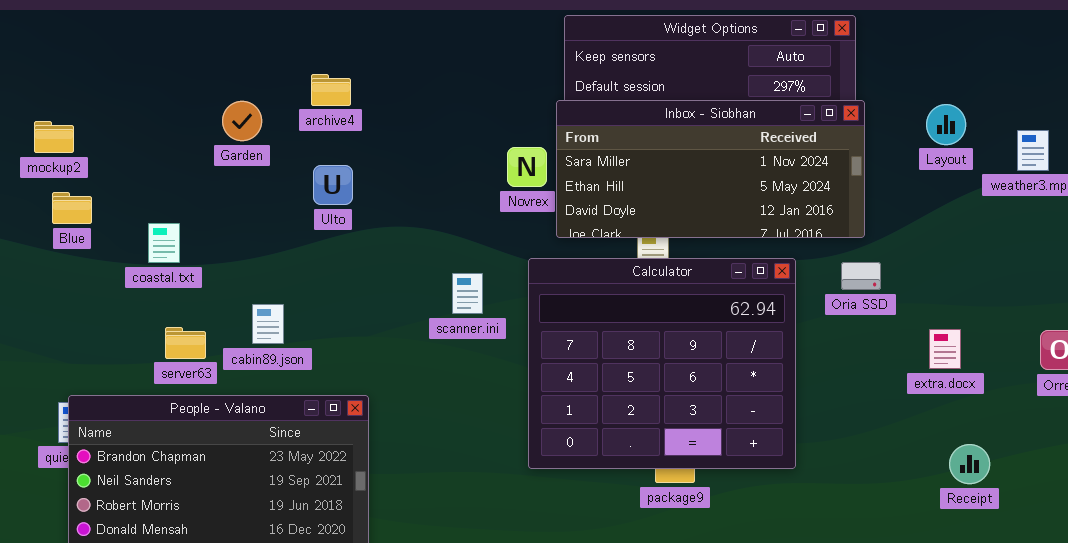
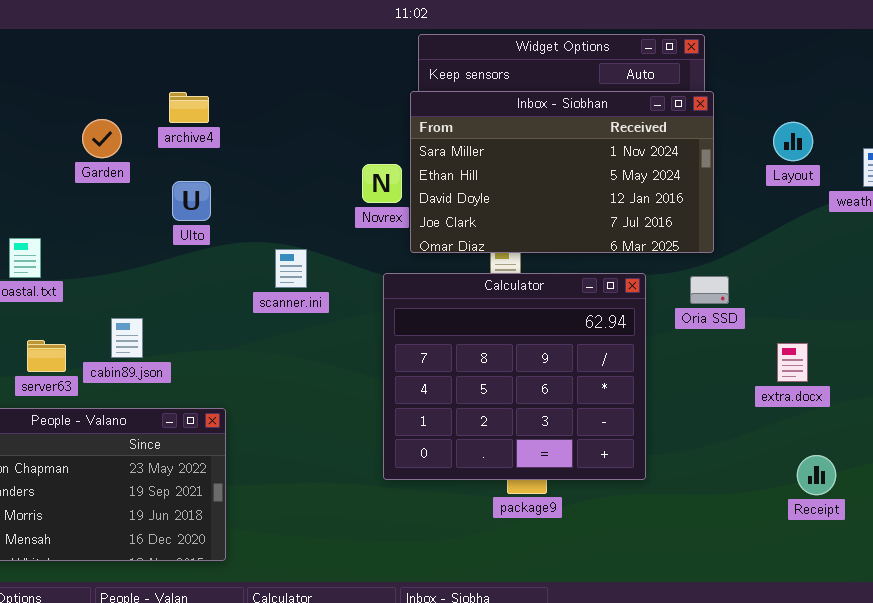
Inbox - Siobhan: [556,100,865,238] -> [410,91,714,253], resized
scanner.ini: [452,273,483,314] -> [275,249,307,288], moved

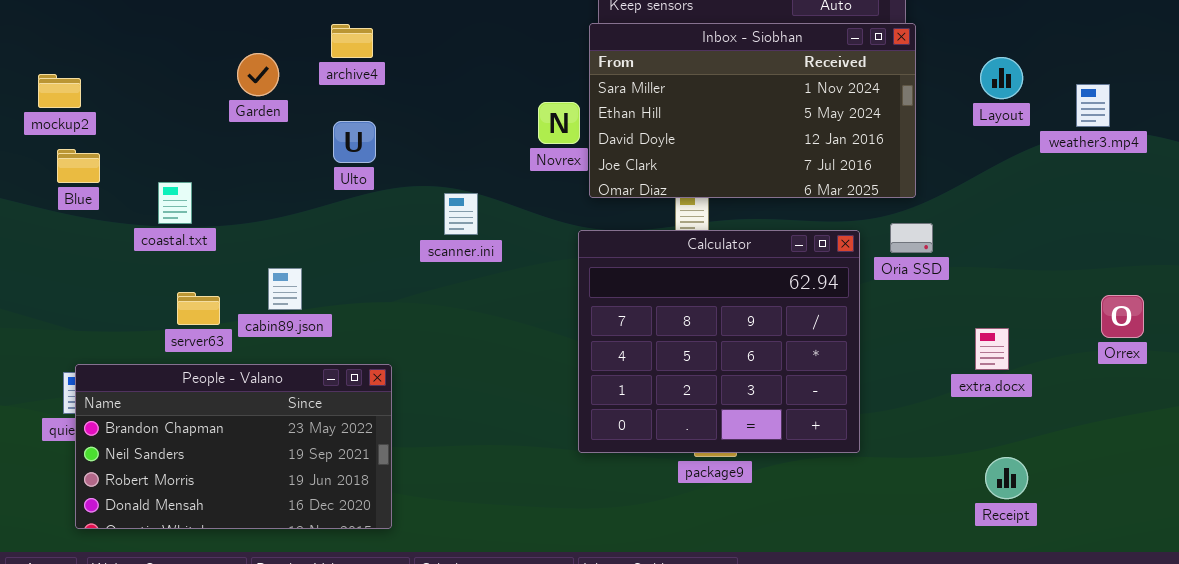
Calculator: [383,273,646,480] -> [578,230,860,453], moved
extra.docx: [777,343,808,382] -> [975,328,1009,370], moved
Receipt: [797,455,836,495] -> [985,457,1028,499], moved

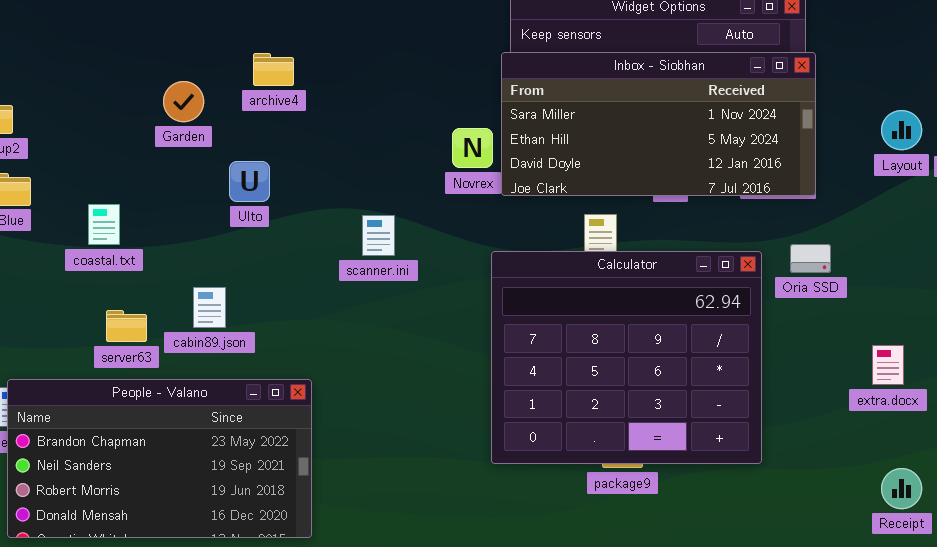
Inbox - Siobhan: [589,23,916,198] -> [501,52,816,196], resized
Layout: [980,57,1023,99] -> [881,110,922,150], moved
Ulto: [333,121,376,163] -> [229,161,270,202], moved

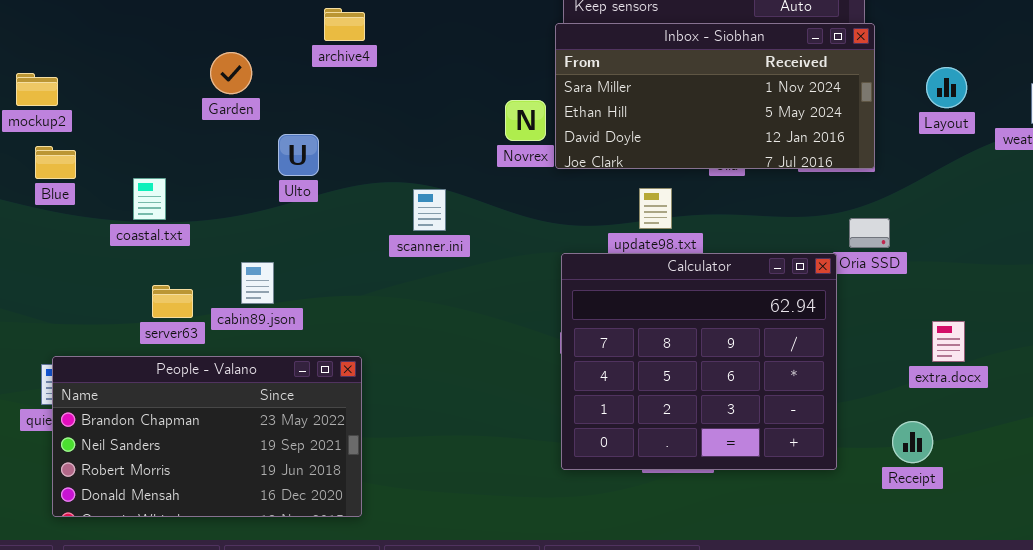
archive4: [253,53,294,86] -> [324,8,365,41], moved
Layout: [881,110,922,150] -> [926,67,967,108], moved
Calculator: [491,251,762,464] -> [561,253,837,470], moved
Receipt: [881,468,922,509] -> [892,421,933,463], moved

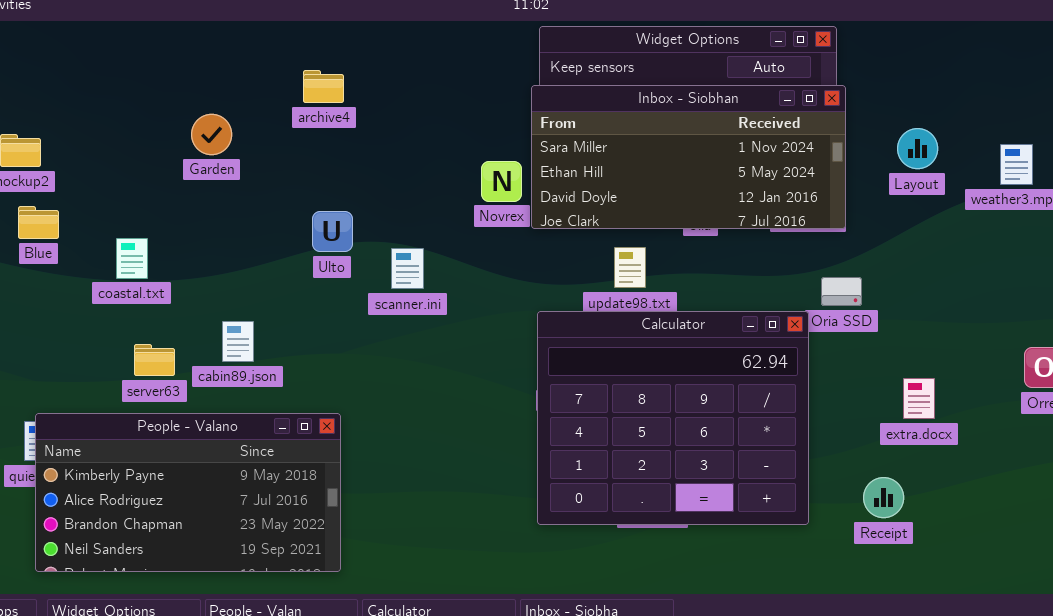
Ulto: [278,134,319,176] -> [312,211,353,252], moved
People - Valano: [52,356,362,517] -> [35,413,341,572], scrolled up 2 rows

